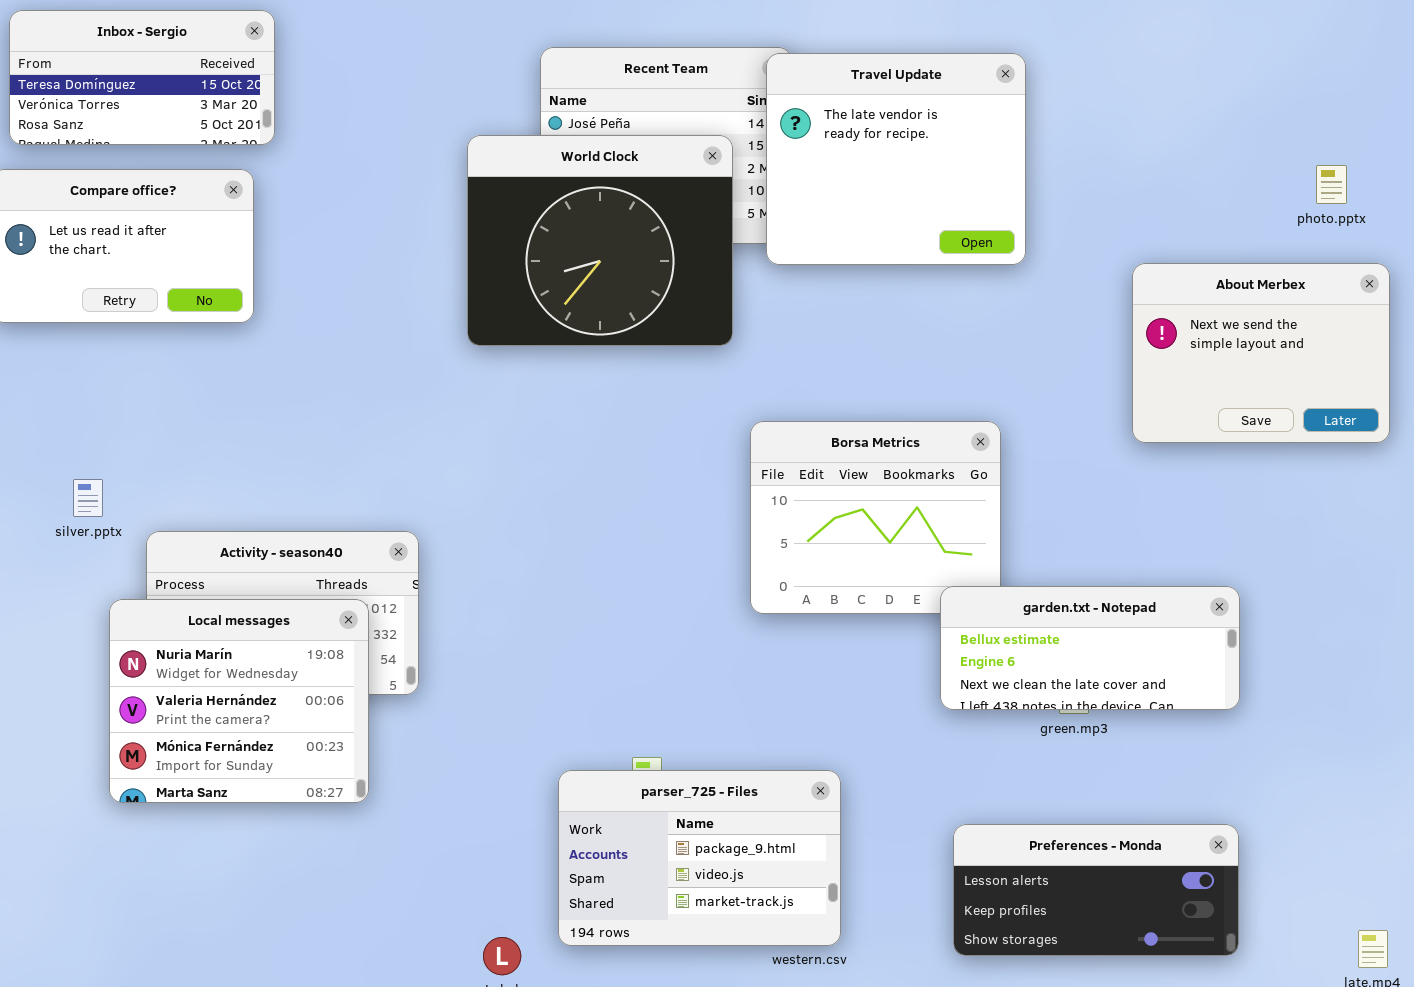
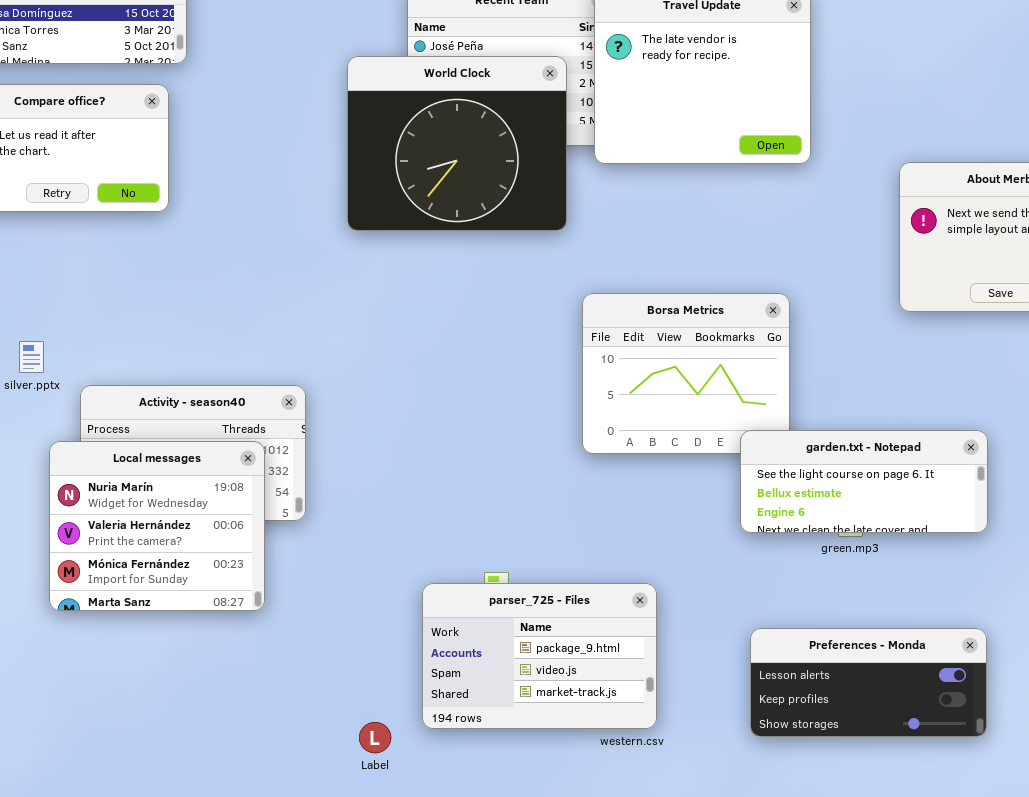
garden.txt - Notepad: [940,586,1240,710] -> [740,430,988,533], scrolled up 1 row

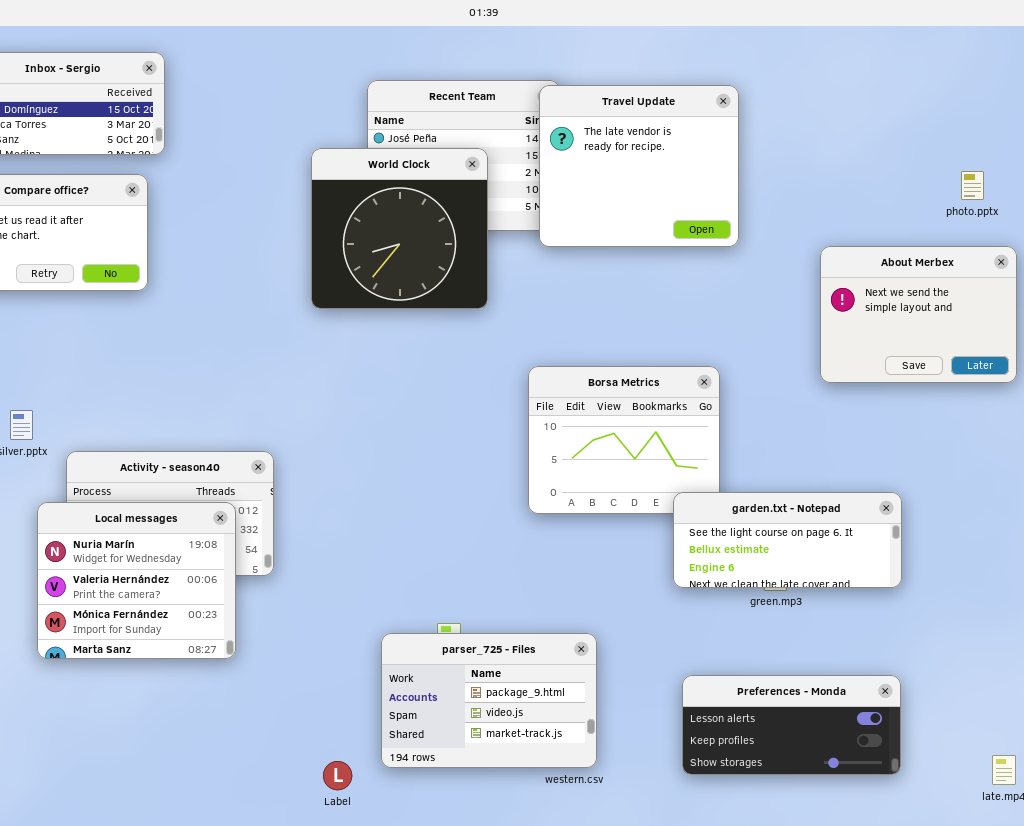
World Clock: [347,56,567,231] -> [311,148,488,309], resized

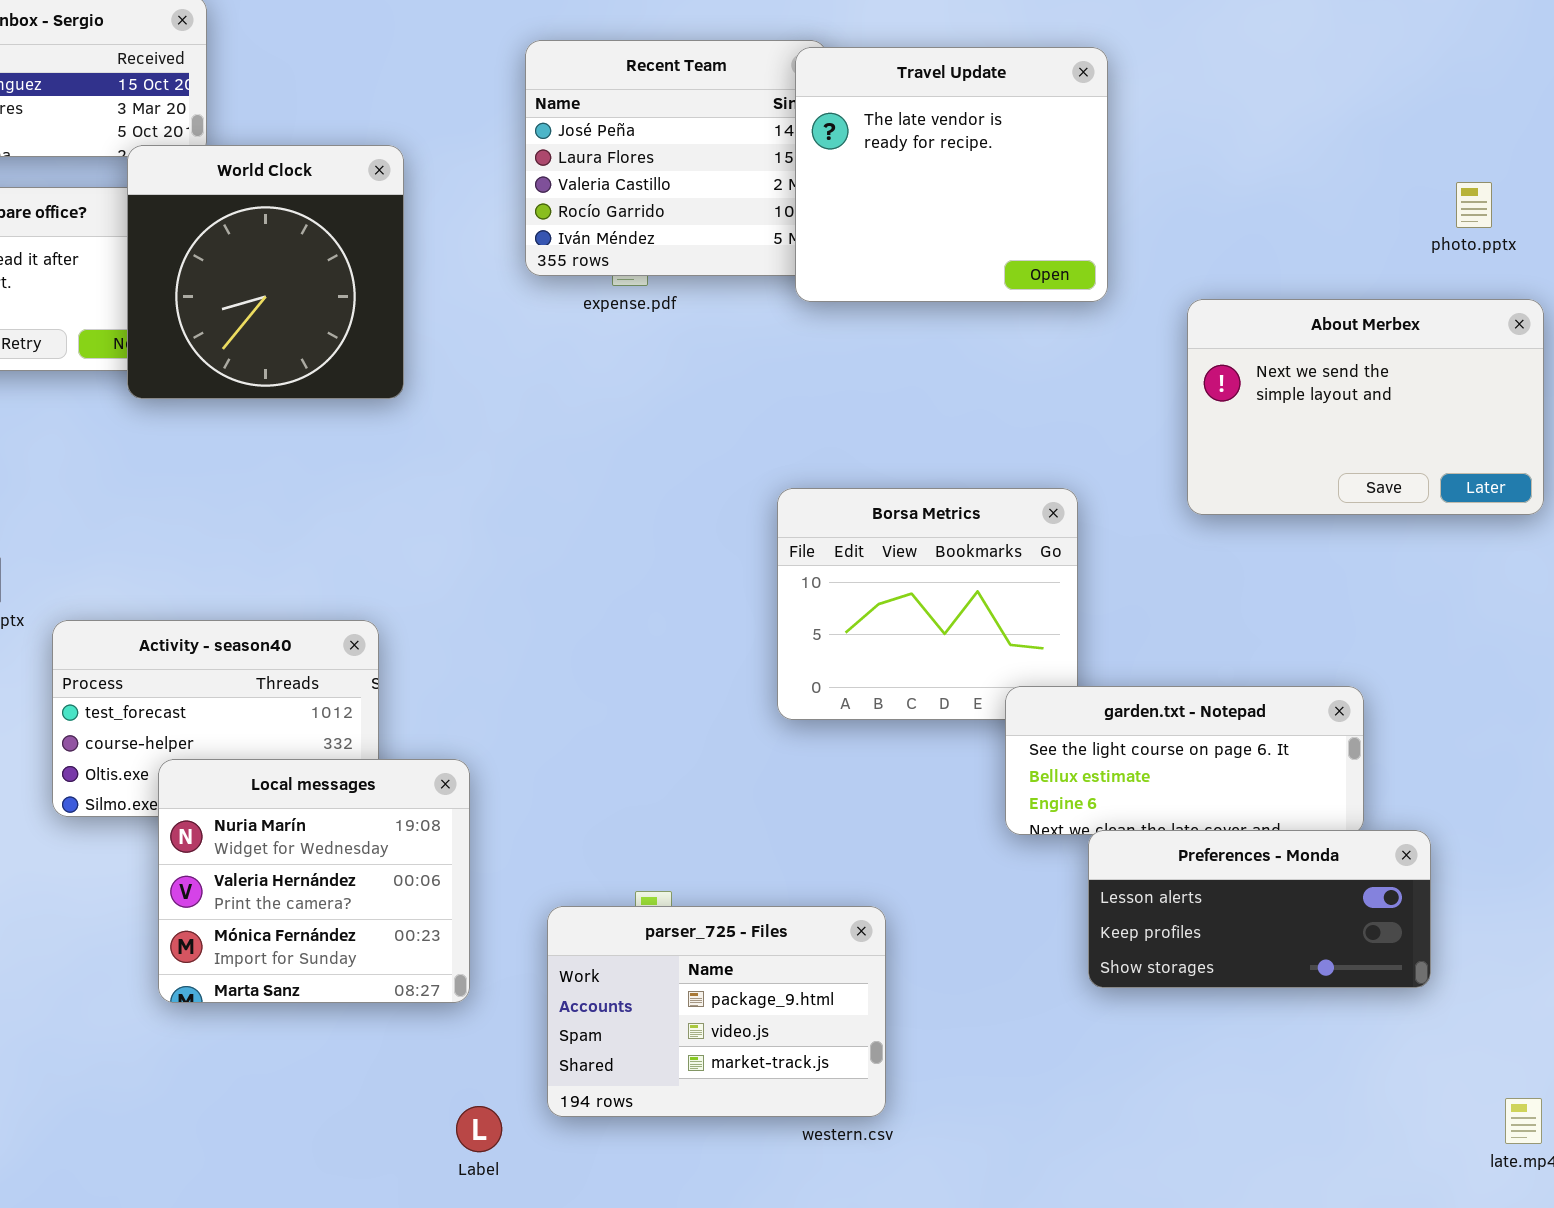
World Clock: [311,148,488,309] -> [127,145,404,399], moved
About Merbex: [820,246,1017,383] -> [1187,299,1544,515], resized
Local messages: [37,502,236,659] -> [158,759,470,1003], moved
Preferences - Monda: [682,675,901,775] -> [1088,830,1431,988], moved

